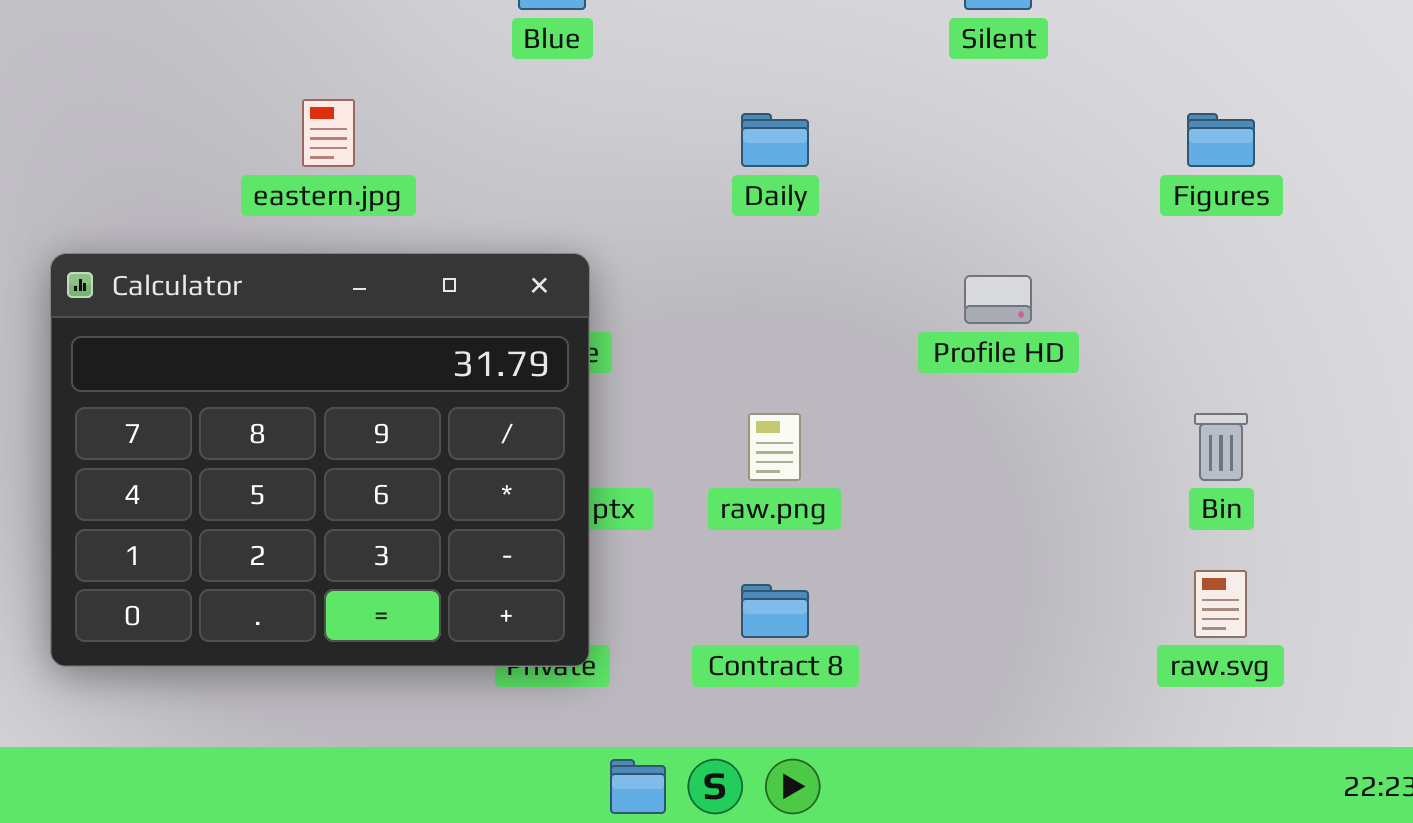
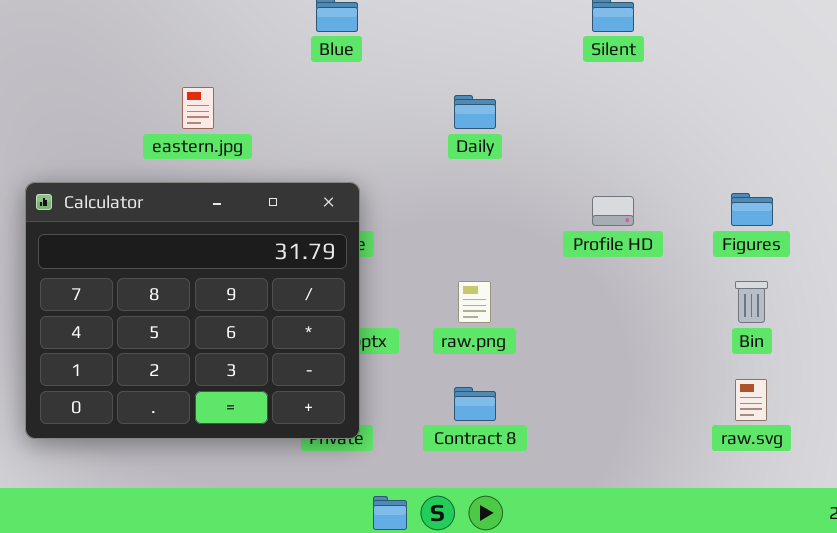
Figures: [1187,113,1255,167] -> [731,193,773,226], moved

